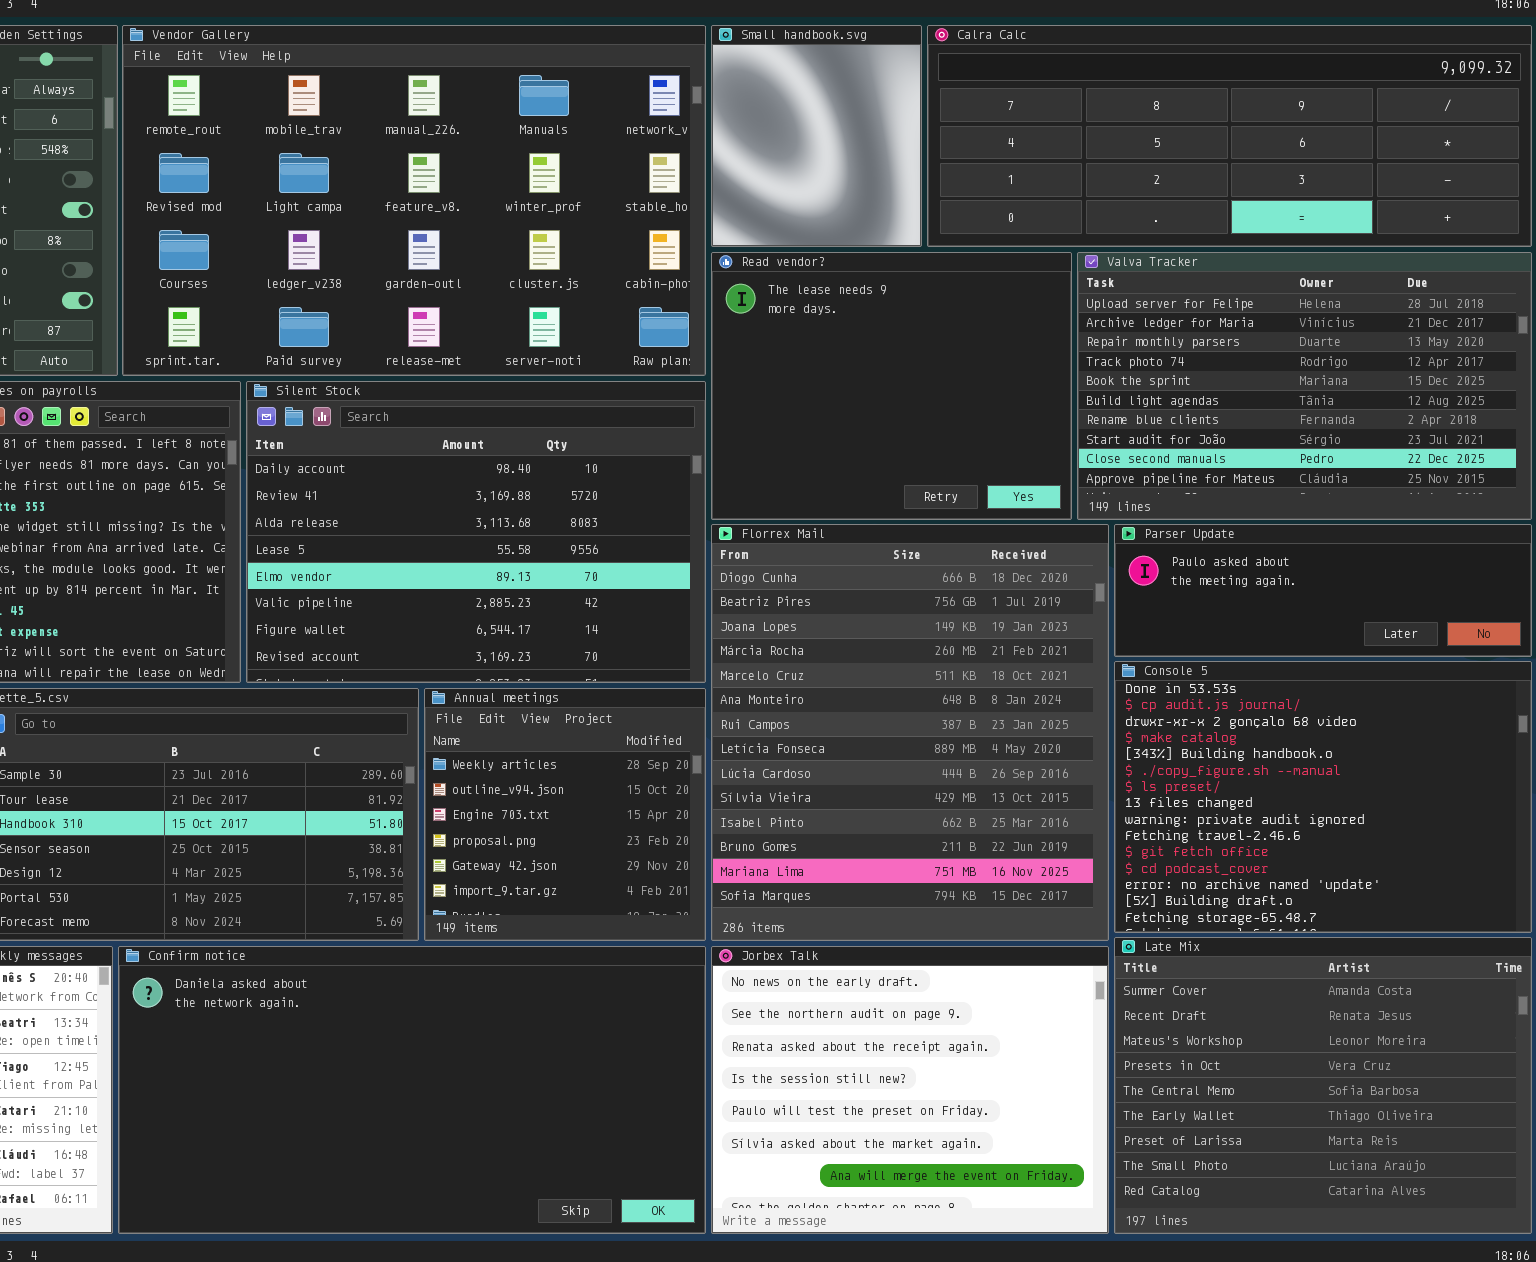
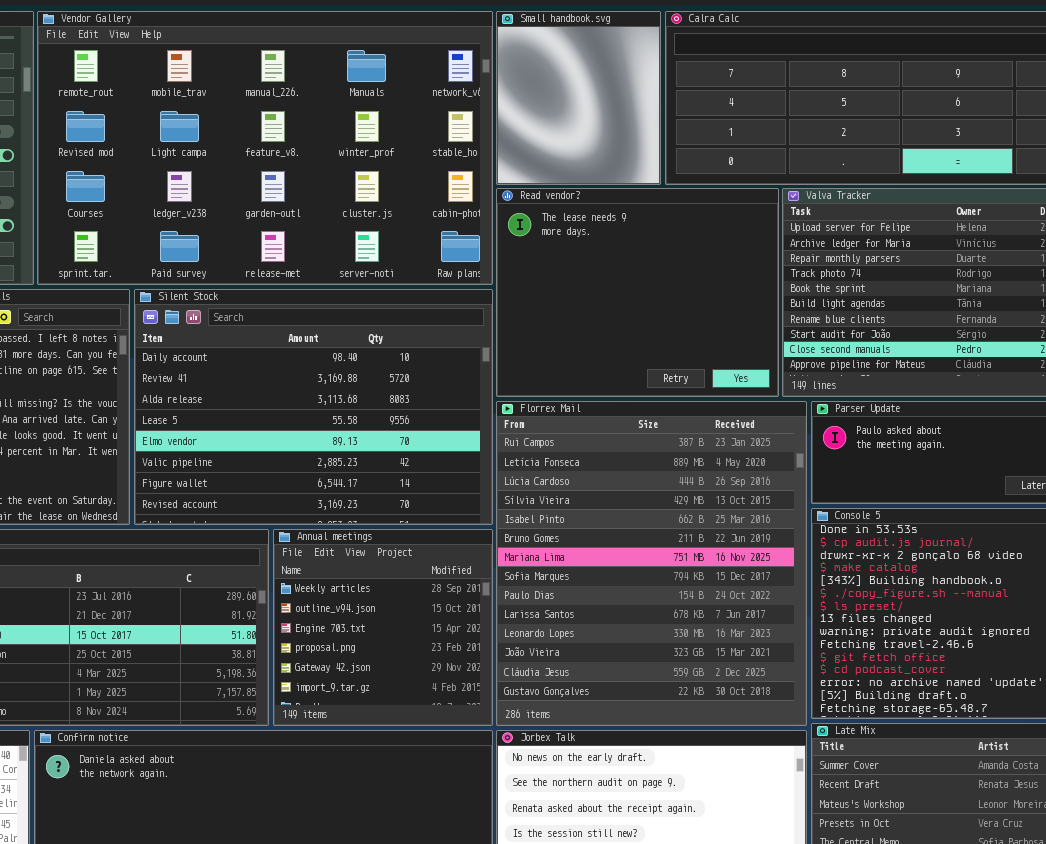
Florrex Mail: [711,524,1109,941] -> [496,401,807,726], scrolled down 6 rows

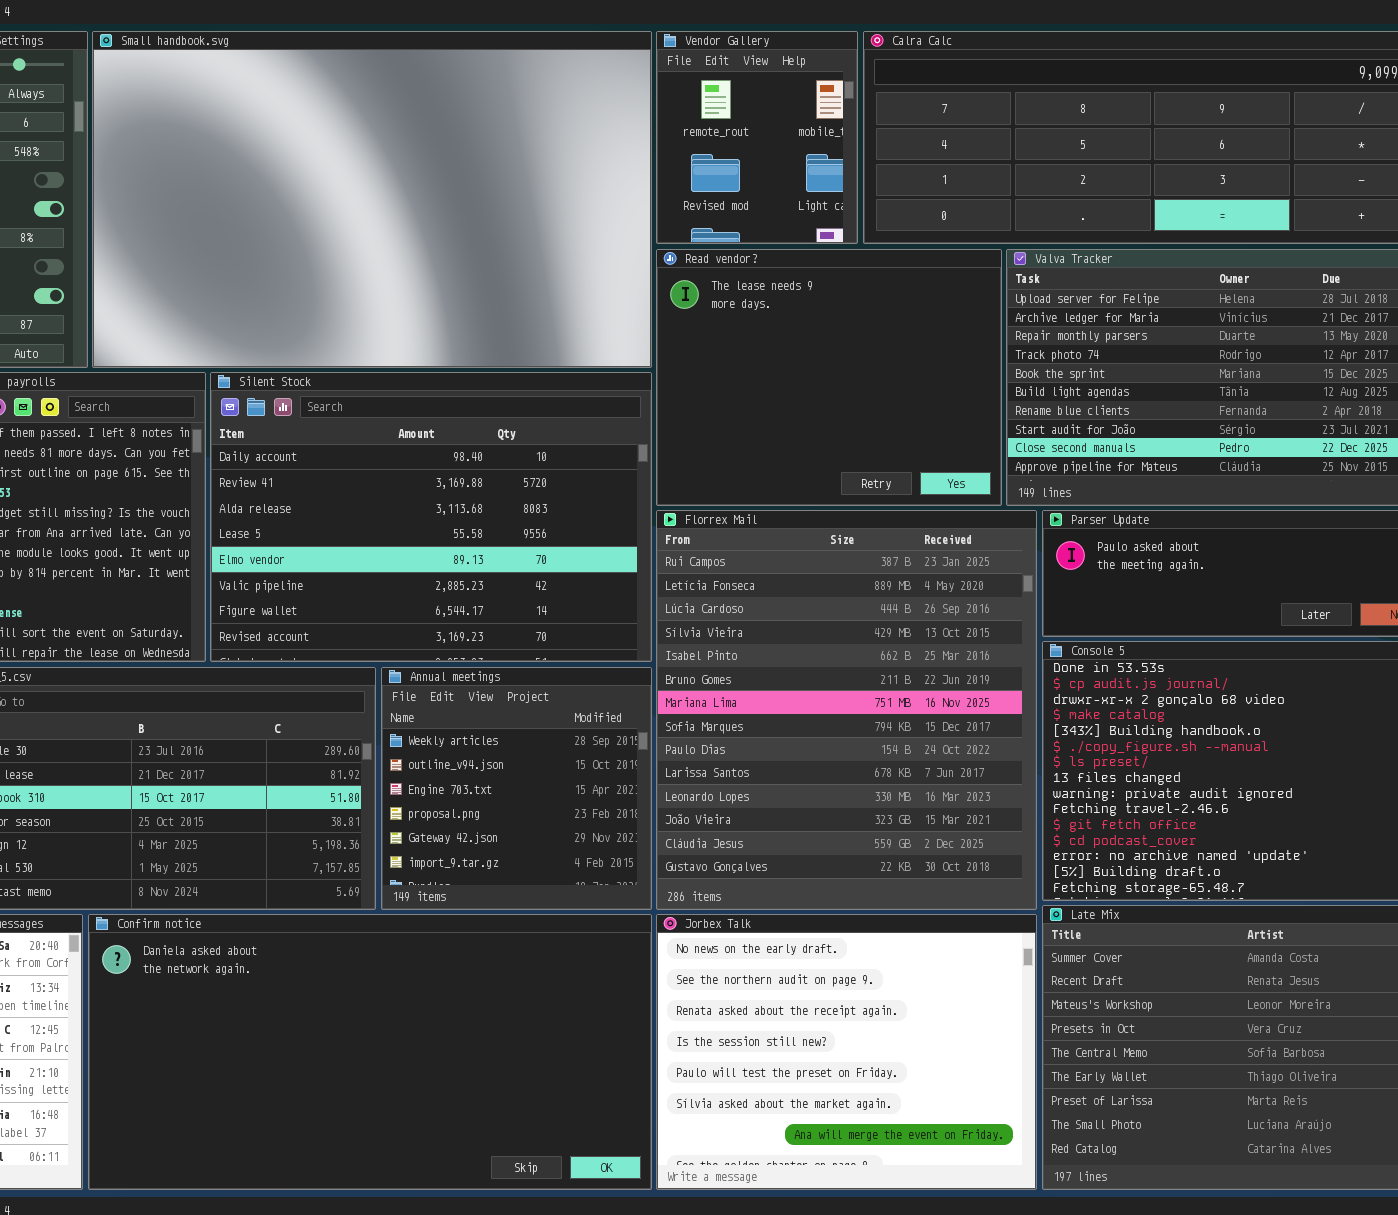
Vendor Gallery: [37,11,493,285] -> [656,31,858,244], moved, resized
Small handbook.svg: [496,11,661,185] -> [92,31,652,368], moved, resized

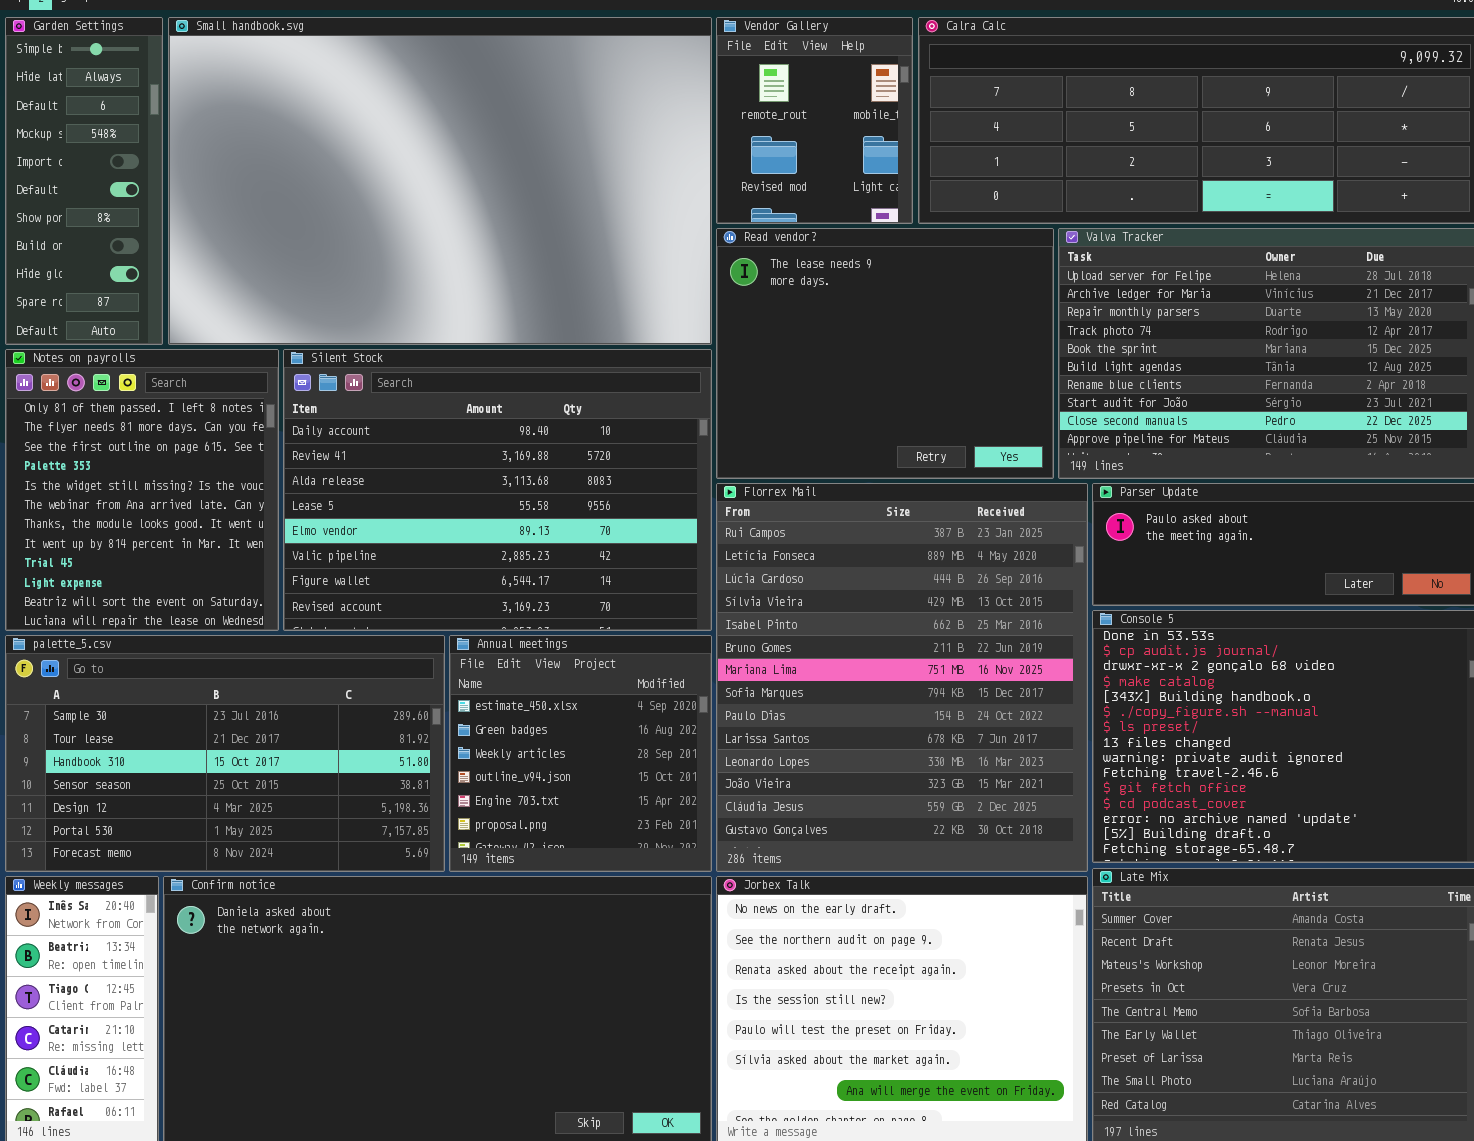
Annual meetings: [381,667,652,910] -> [449,635,712,872], scrolled up 2 rows

